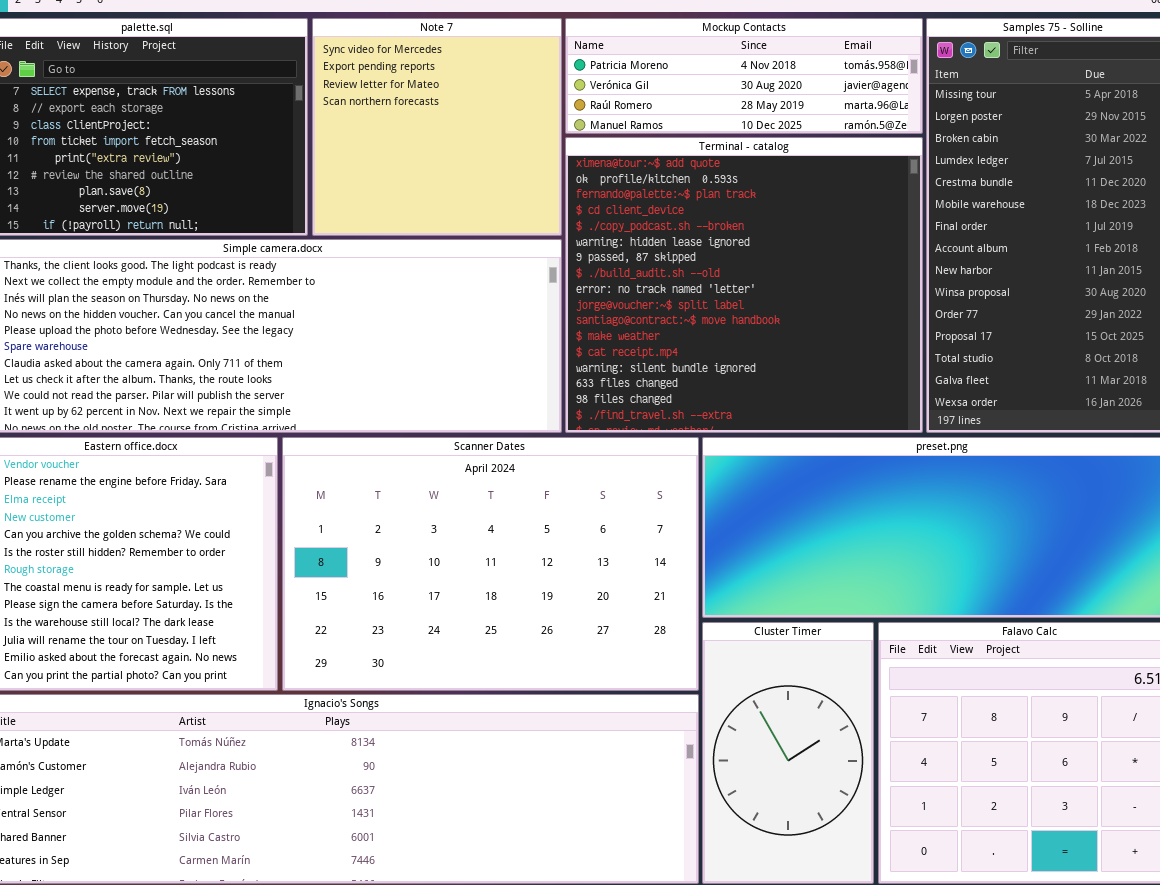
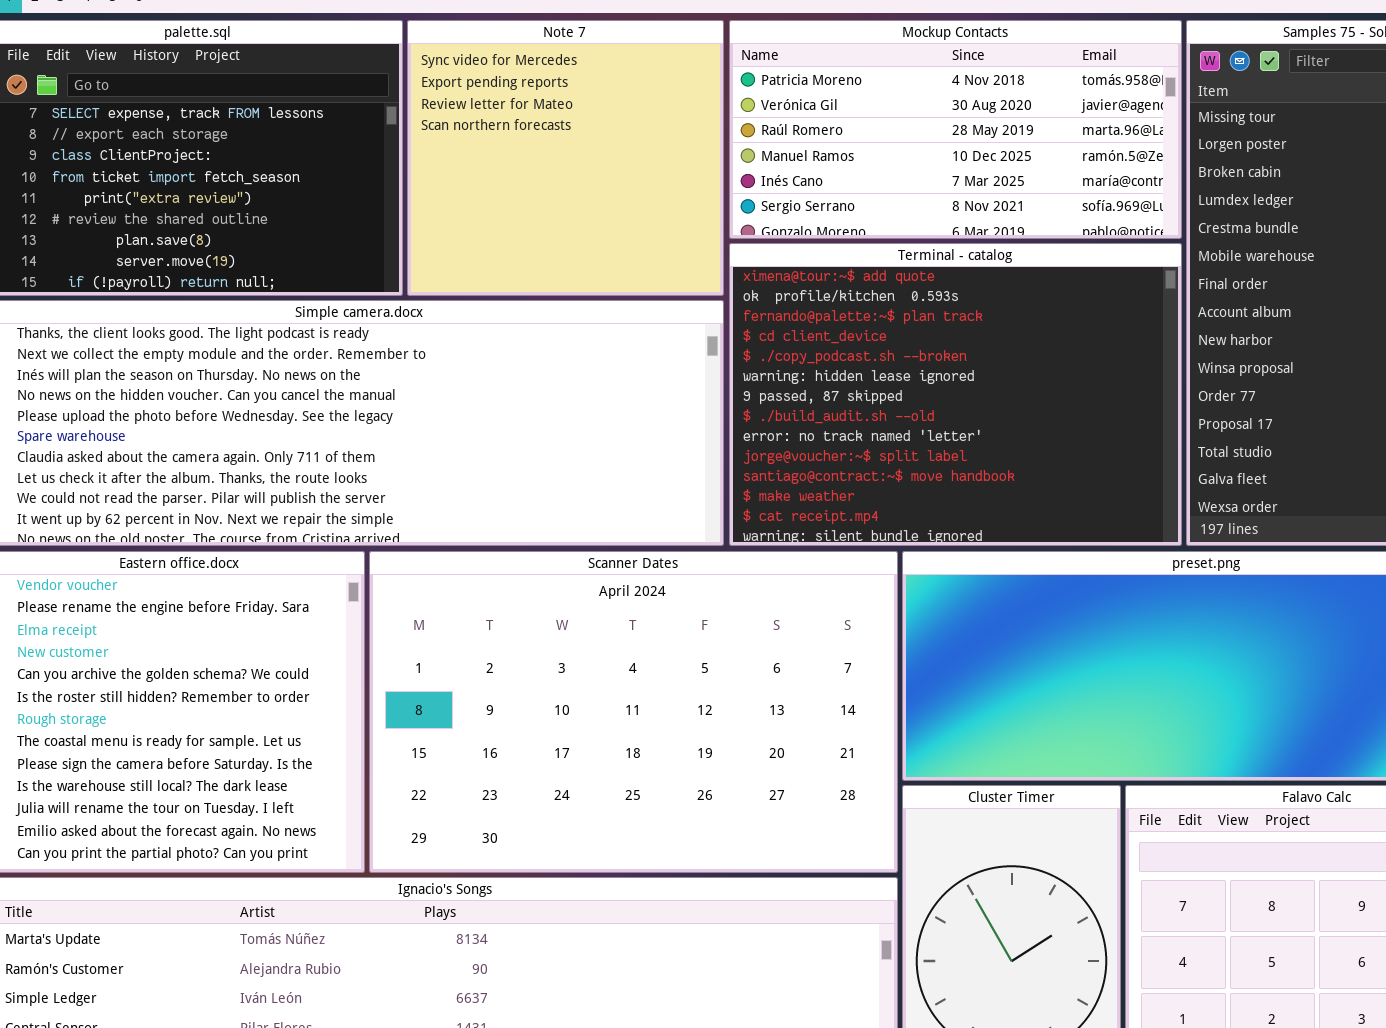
Mockup Contacts: [565,18,923,134] -> [729,20,1182,239], resized
Terminal - catalog: [565,137,923,433] -> [729,243,1182,546], resized

